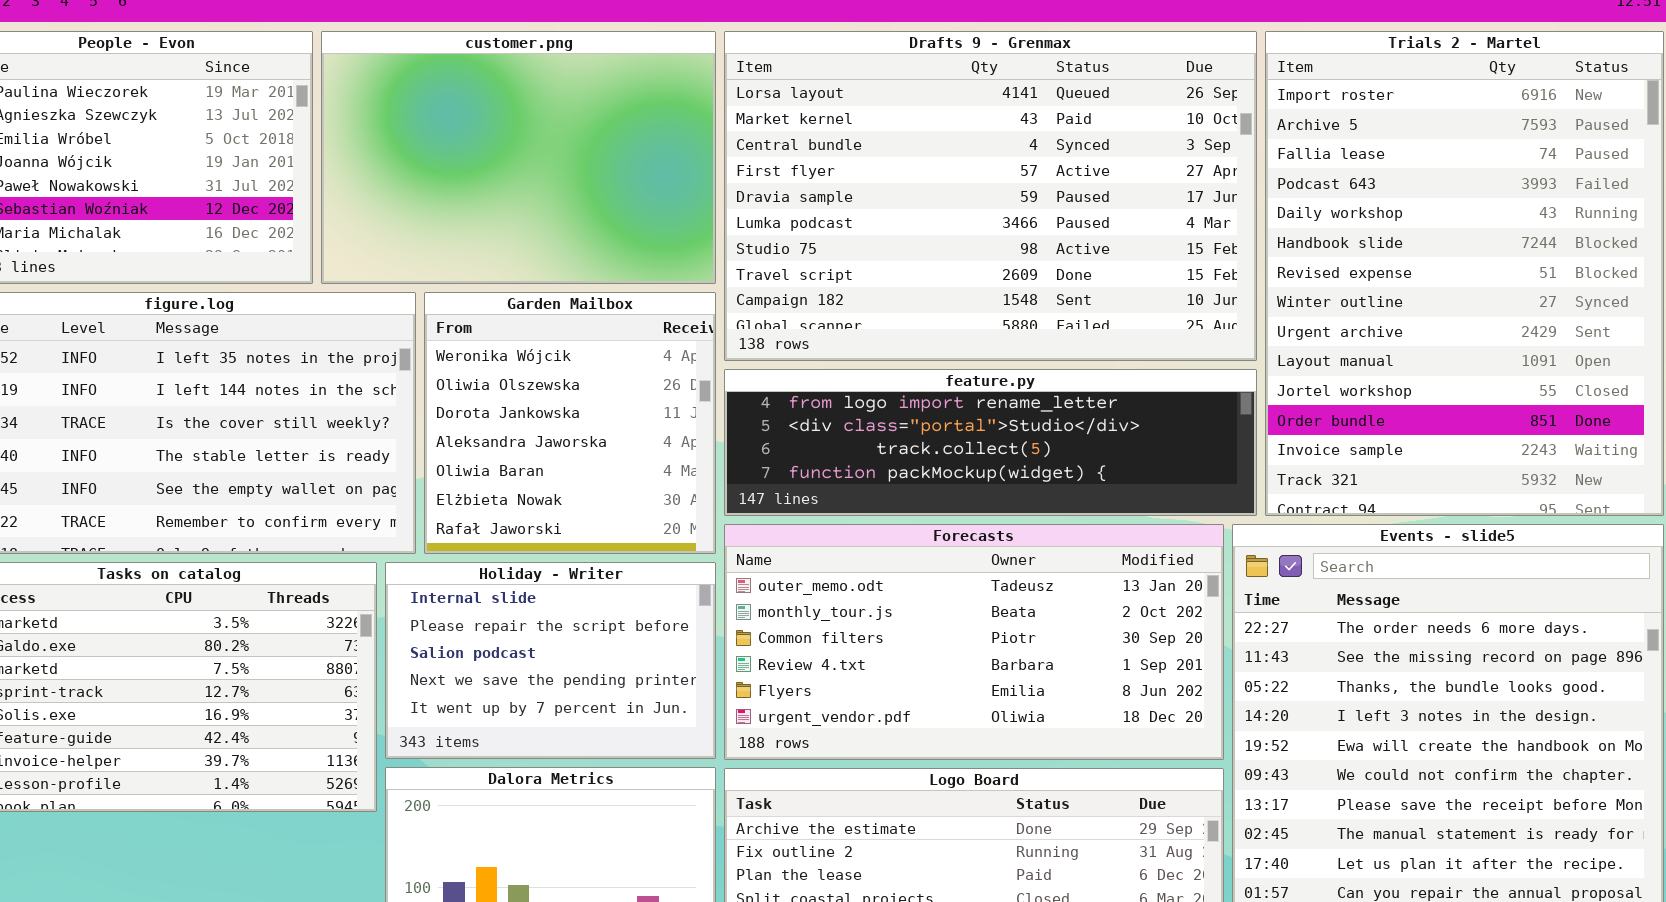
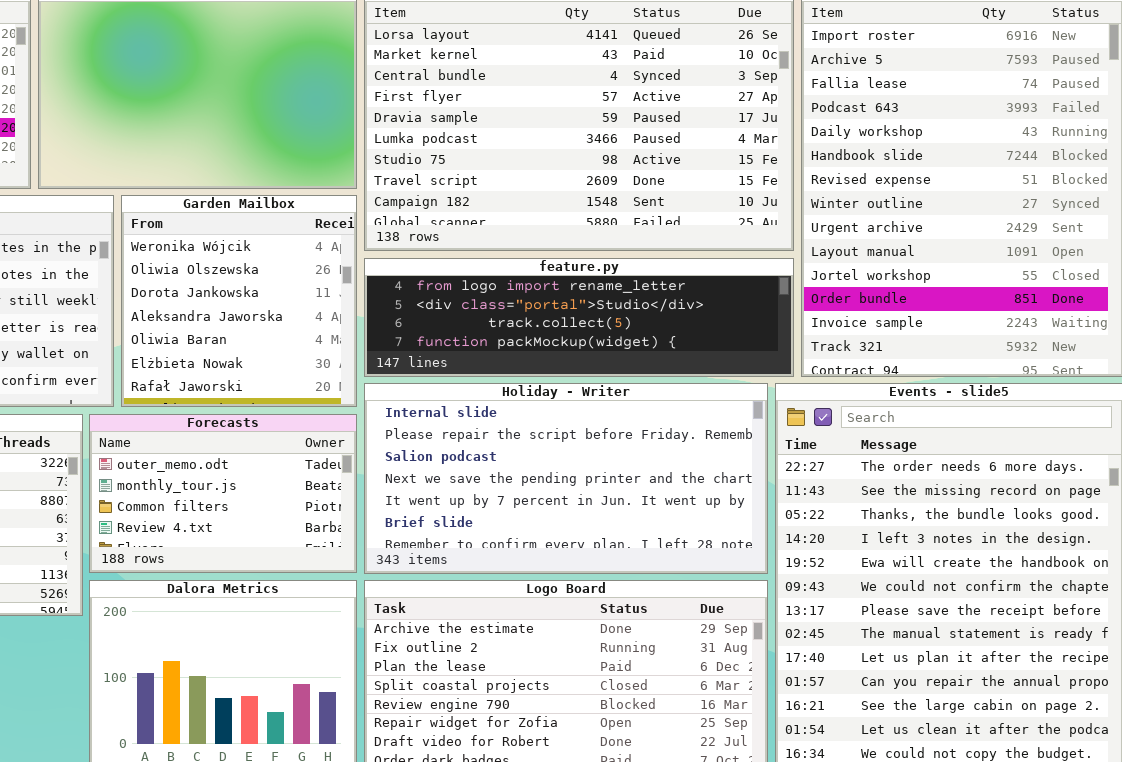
Forecasts: [724,524,1224,760] -> [89,414,357,573], moved, resized
Holiday - Writer: [385,562,716,759] -> [364,383,768,574], moved, resized

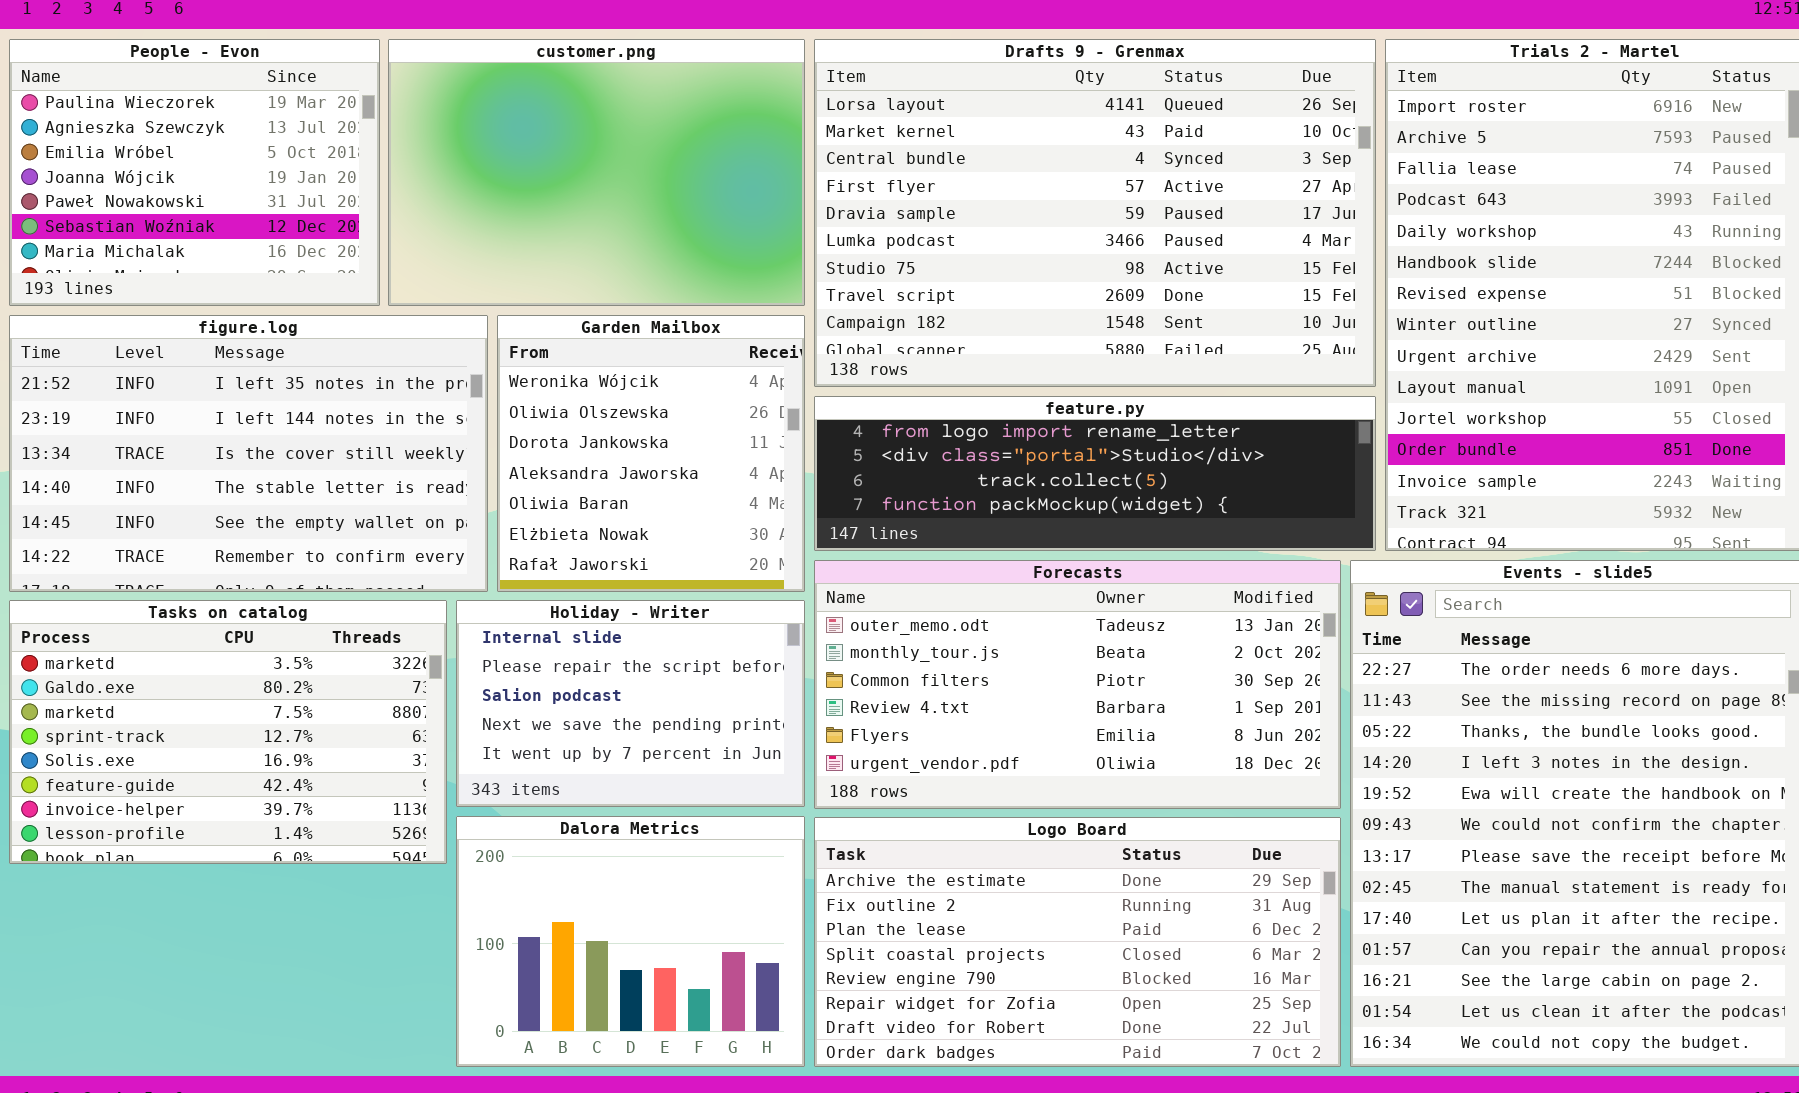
Holiday - Writer: [364,383,768,574] -> [456,600,805,807], moved, resized
Forecasts: [89,414,357,573] -> [814,560,1341,809], moved, resized

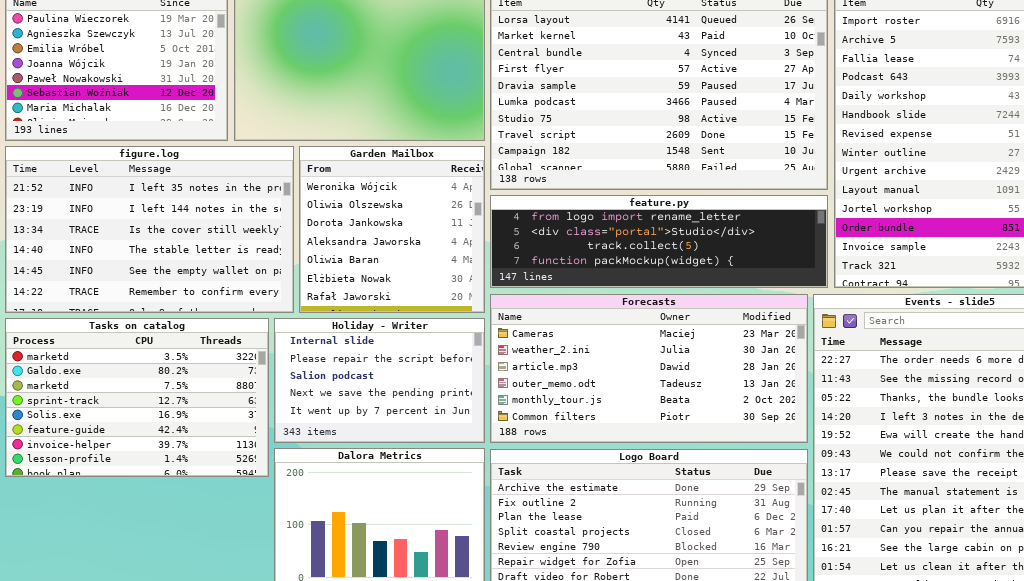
Forecasts: [814,560,1341,809] -> [490,294,808,443], scrolled up 3 rows

